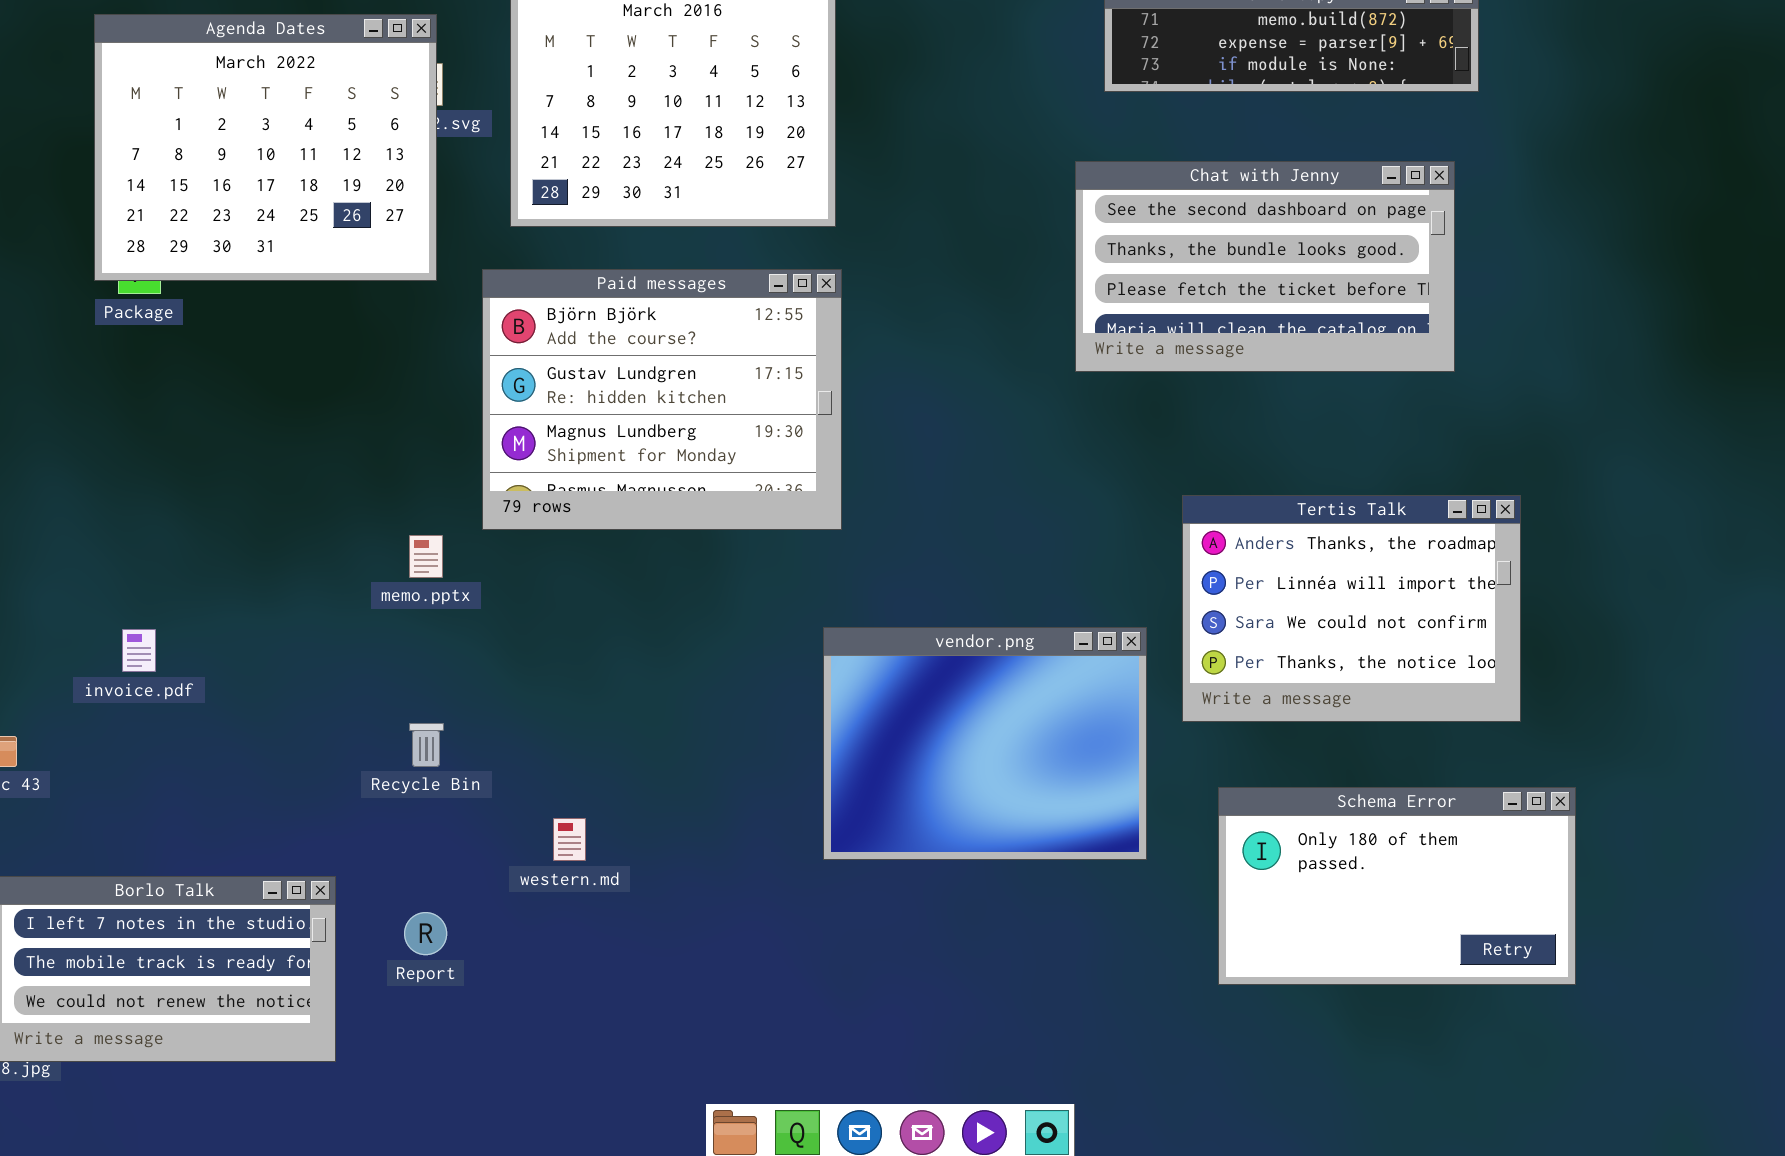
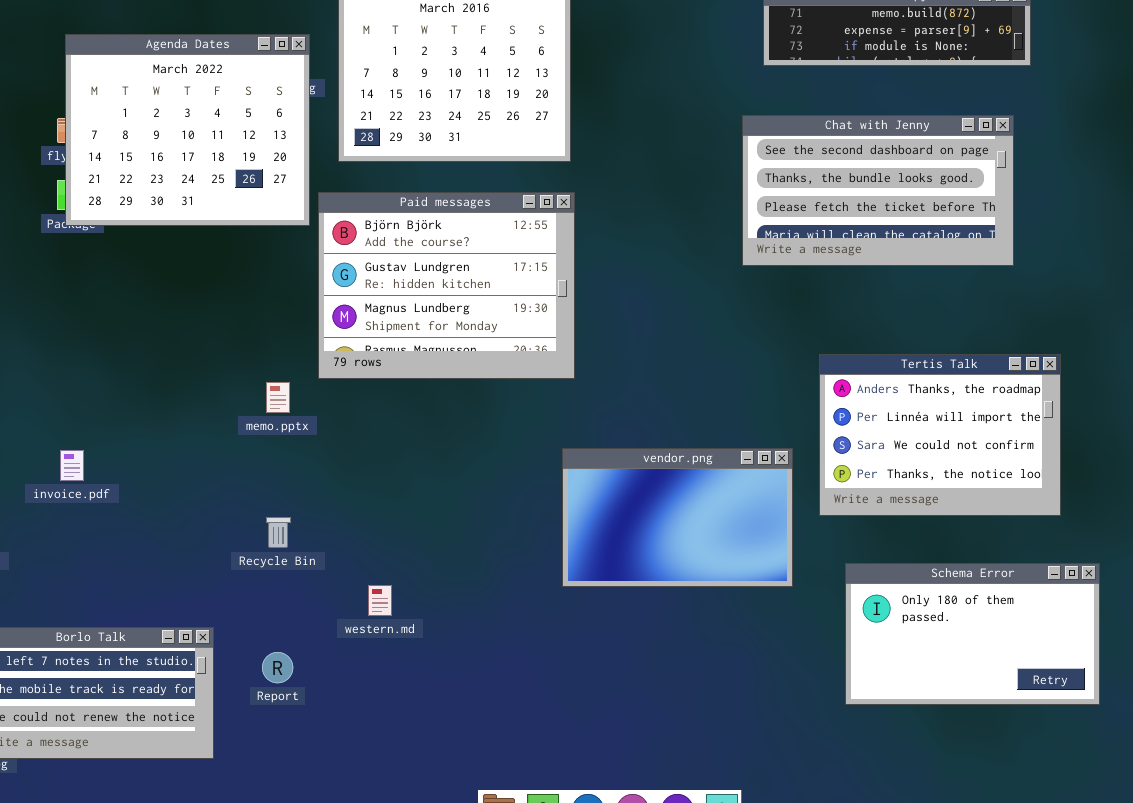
Agenda Dates: [94,14,437,281] -> [65,34,310,226], moved
vendor.png: [823,627,1147,860] -> [562,448,793,587], resized

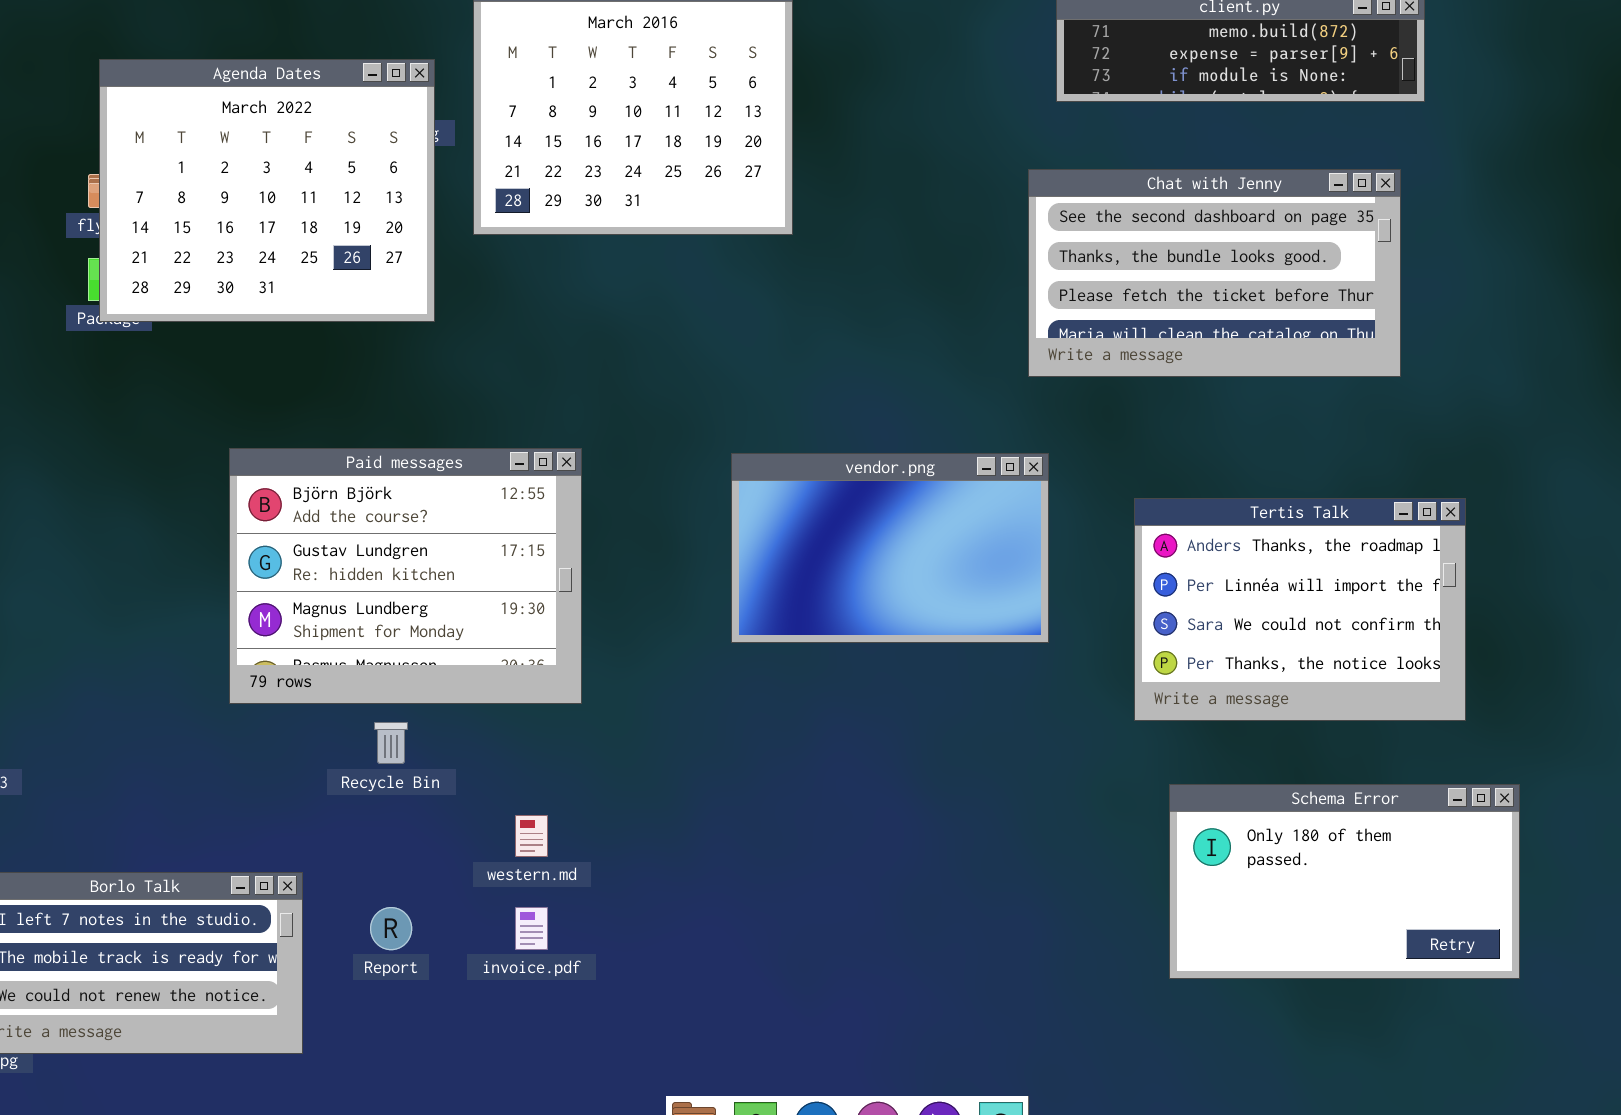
Paid messages: [318,192,575,379] -> [229,448,582,704], moved
vendor.png: [562,448,793,587] -> [731,453,1049,643], moved
invoice.pdf: [60,450,84,481] -> [515,907,548,950], moved

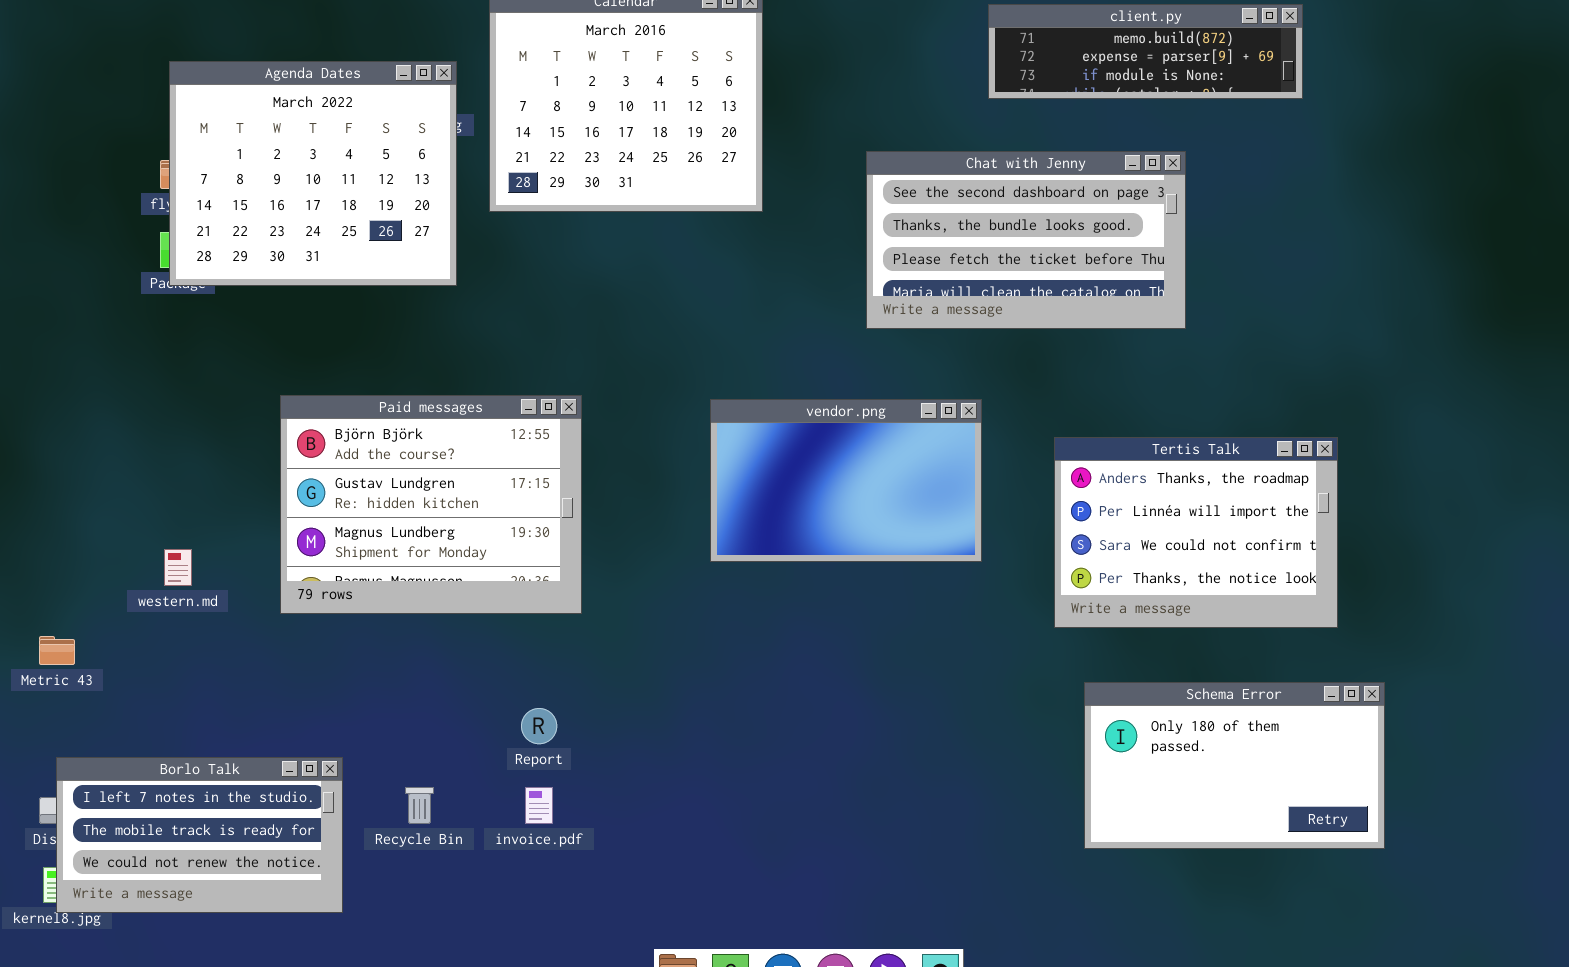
Chat with Jenny: [1028,169,1401,377] -> [866,151,1186,329], moved
Recycle Bin: [374,722,408,764] -> [405,787,434,824], moved
western.md: [515,815,548,857] -> [164,549,192,586], moved
Report: [370,907,412,950] -> [521,708,557,744], moved

